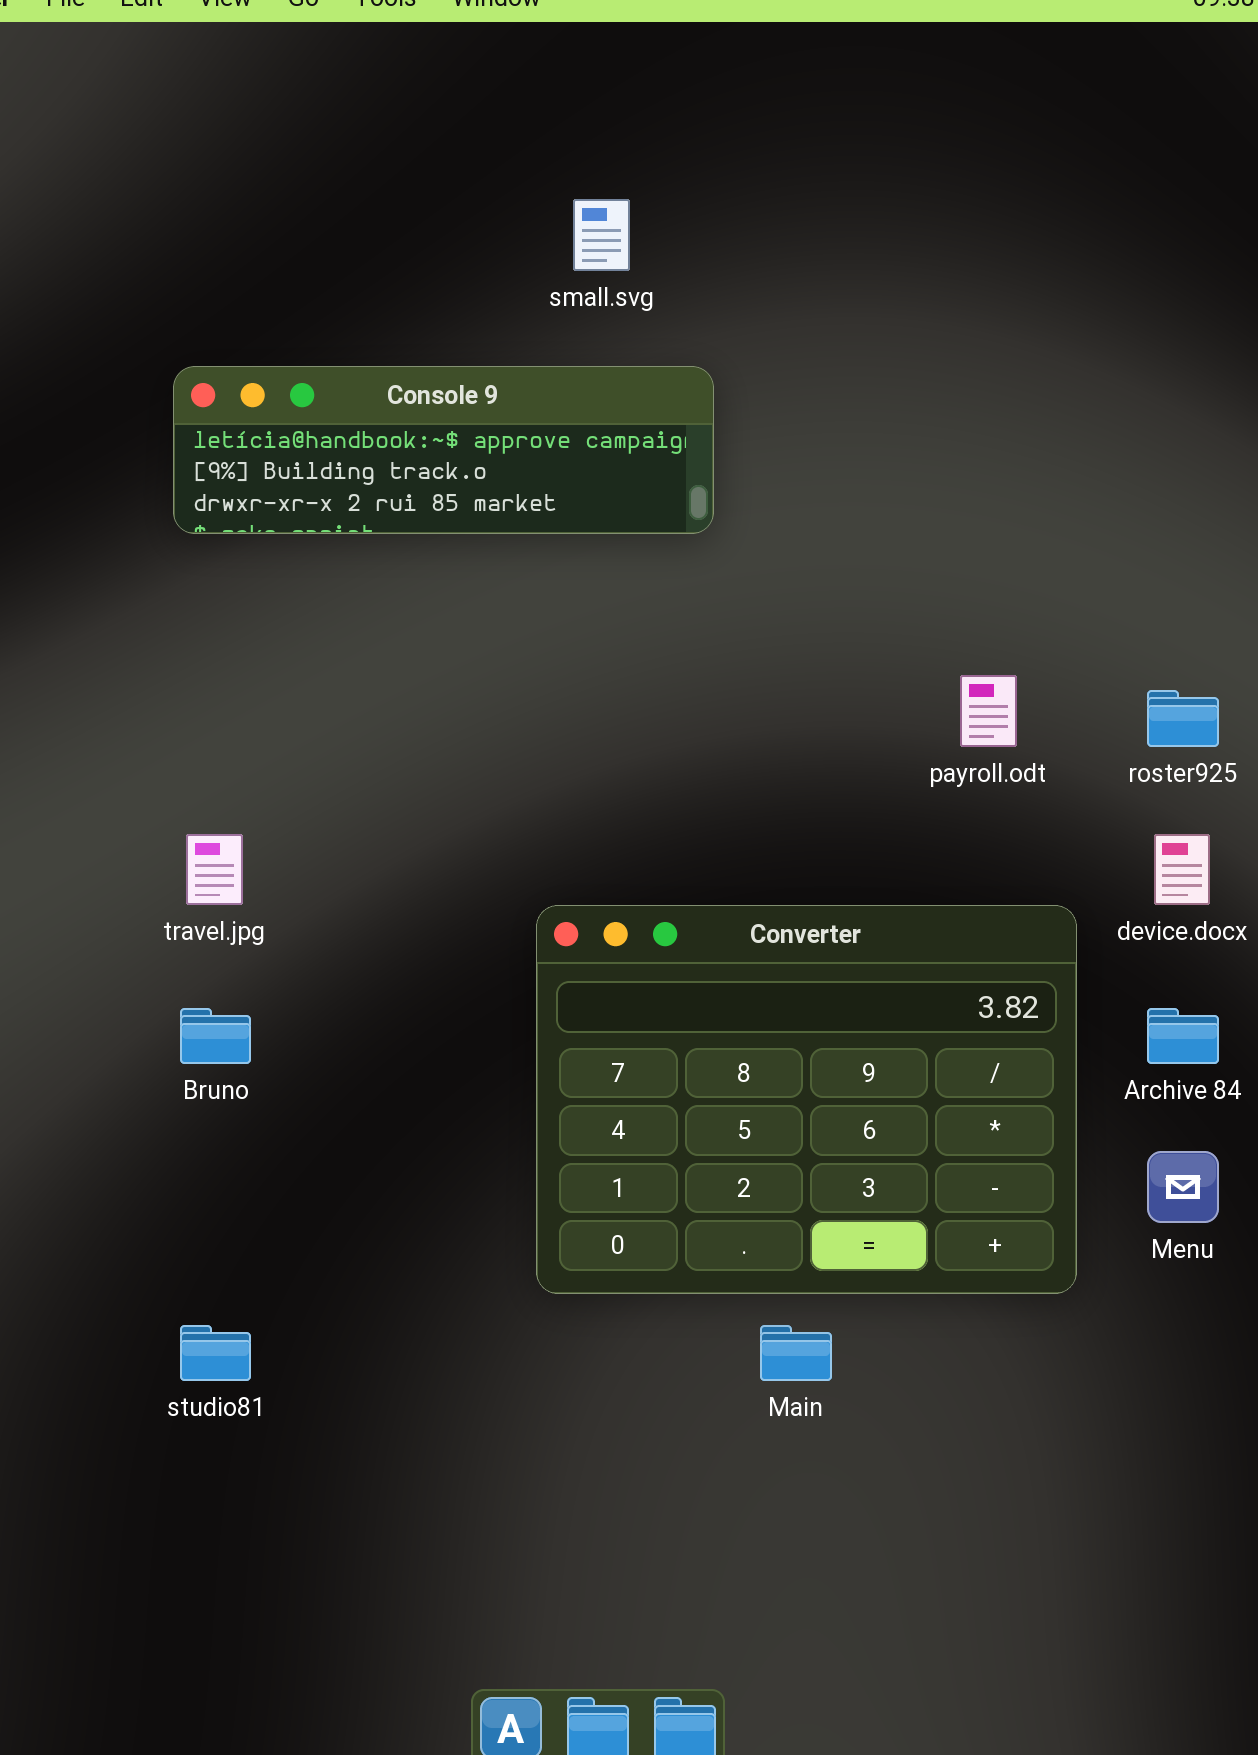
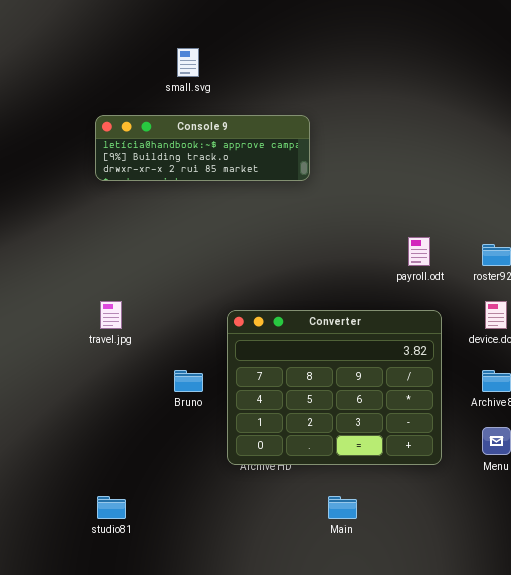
small.svg: [573,199,630,271] -> [177,48,199,77], moved
Converter: [536,905,1077,1294] -> [227,310,442,465], moved
Bruno: [180,1008,251,1064] -> [174,370,203,392], moved

